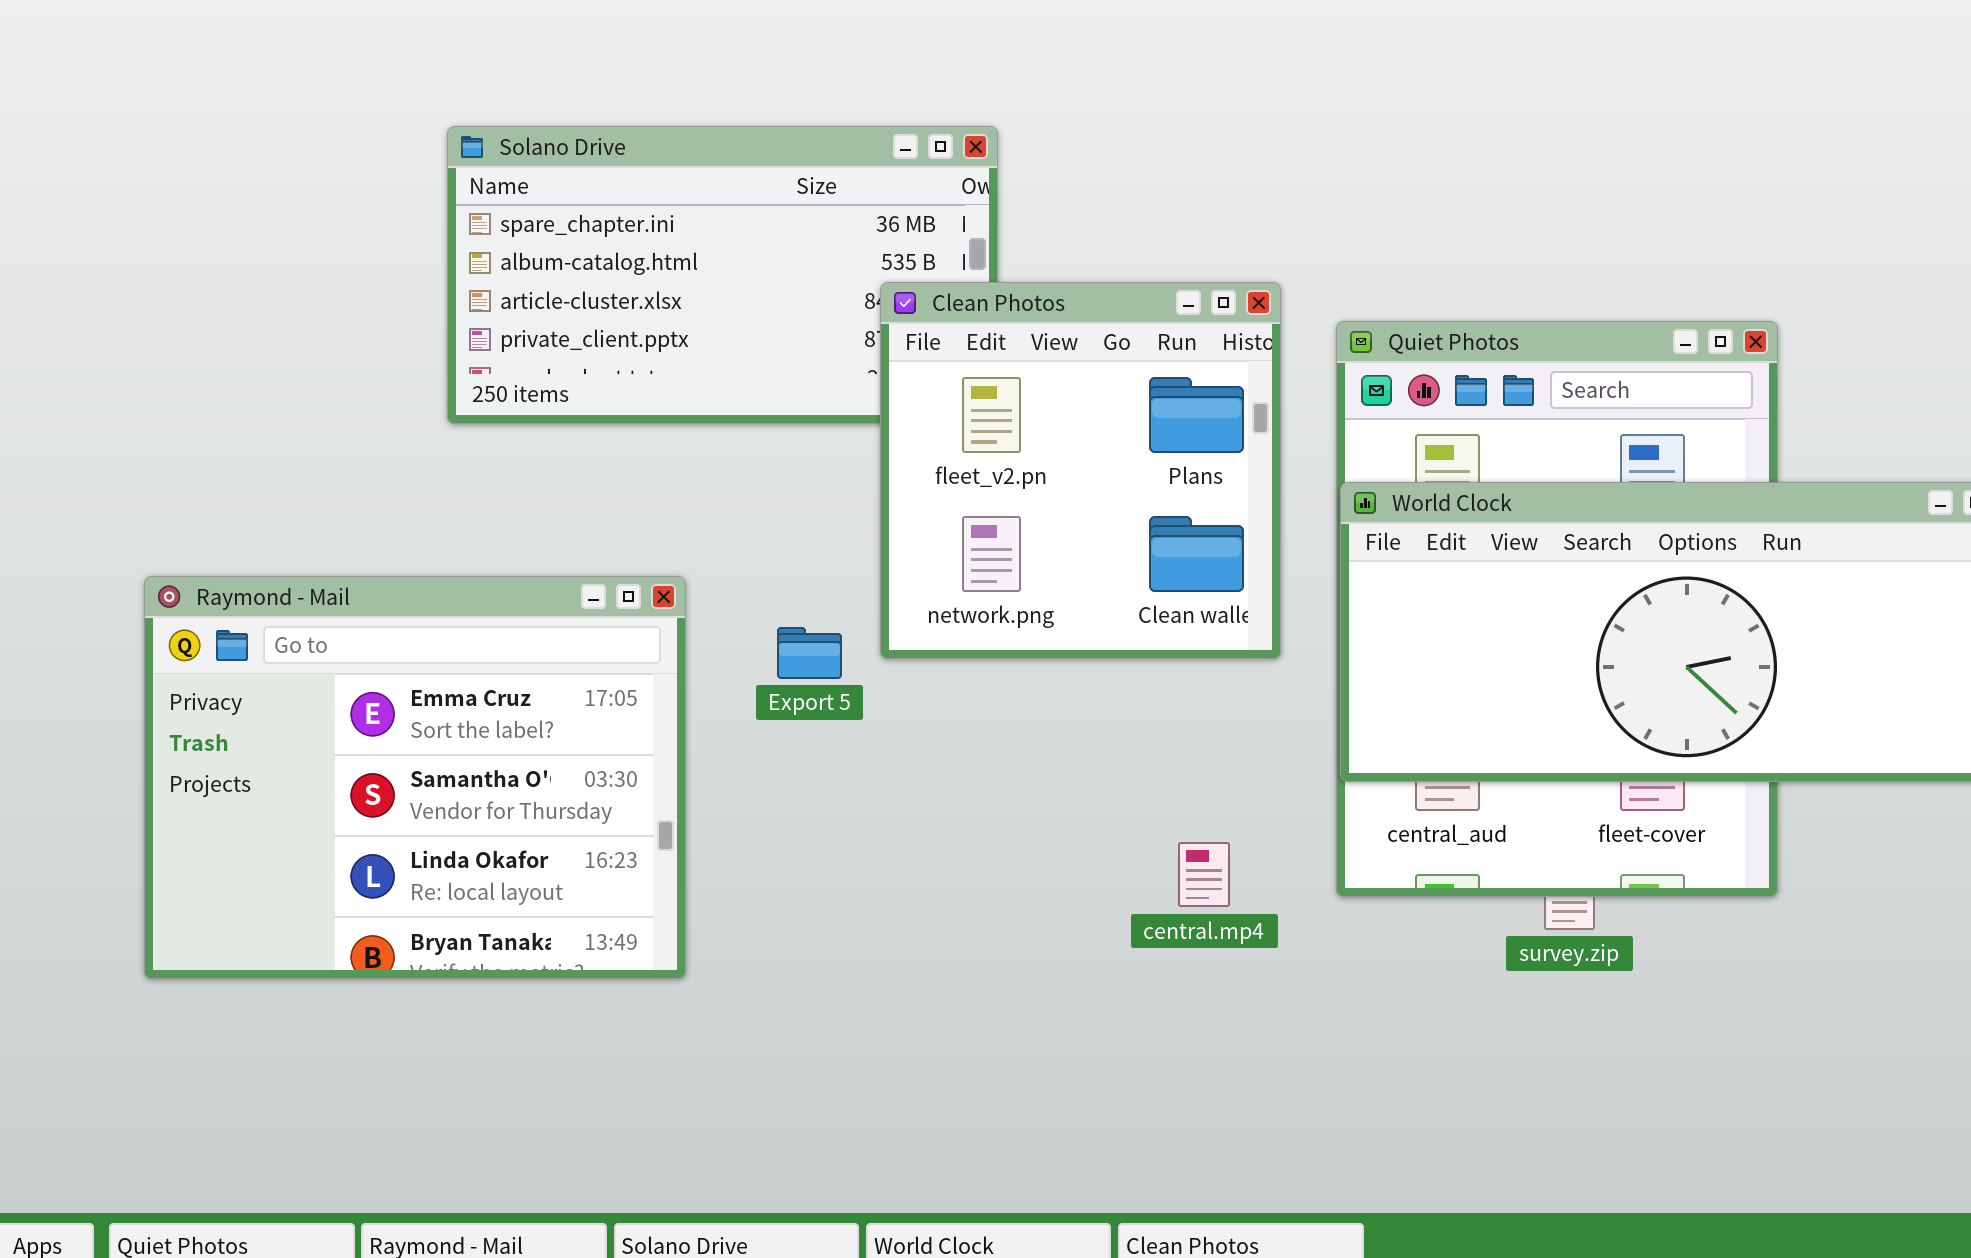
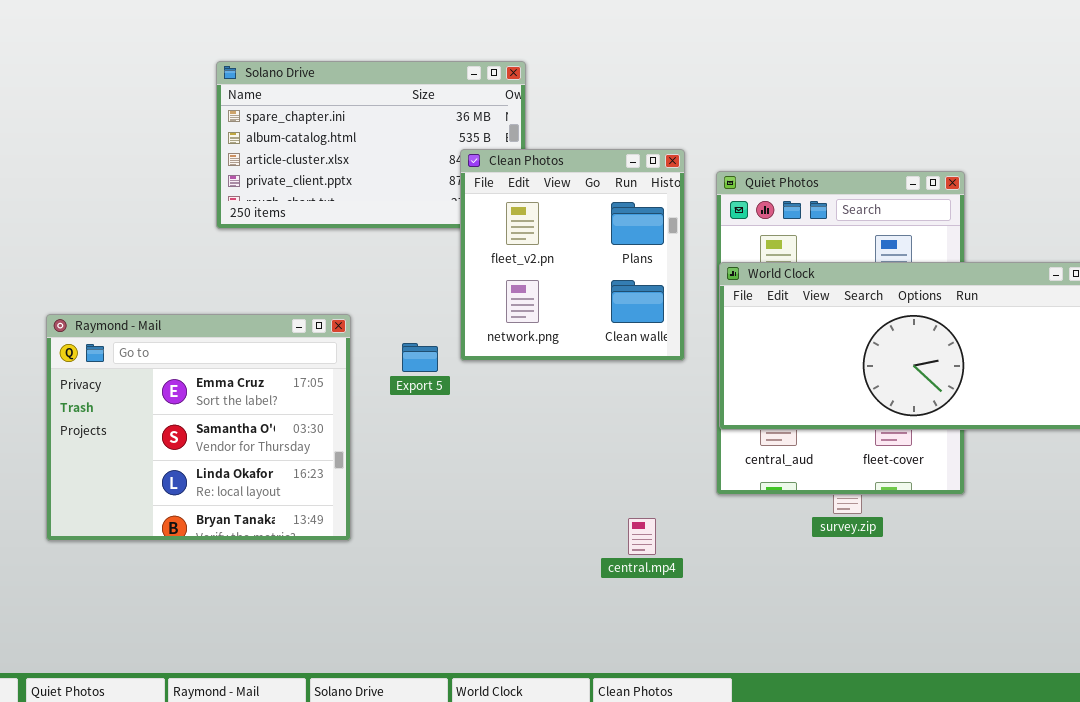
central.mp4: [1178,842,1230,907] -> [628,518,656,555], moved

